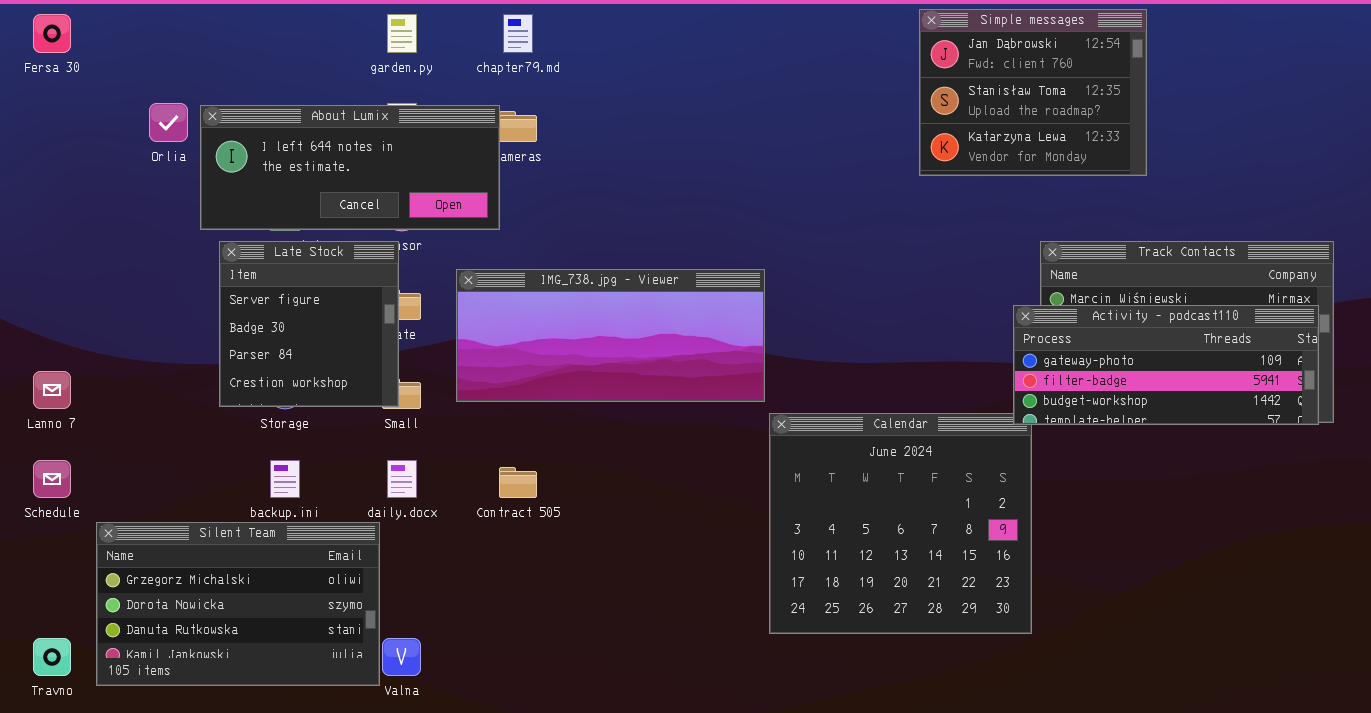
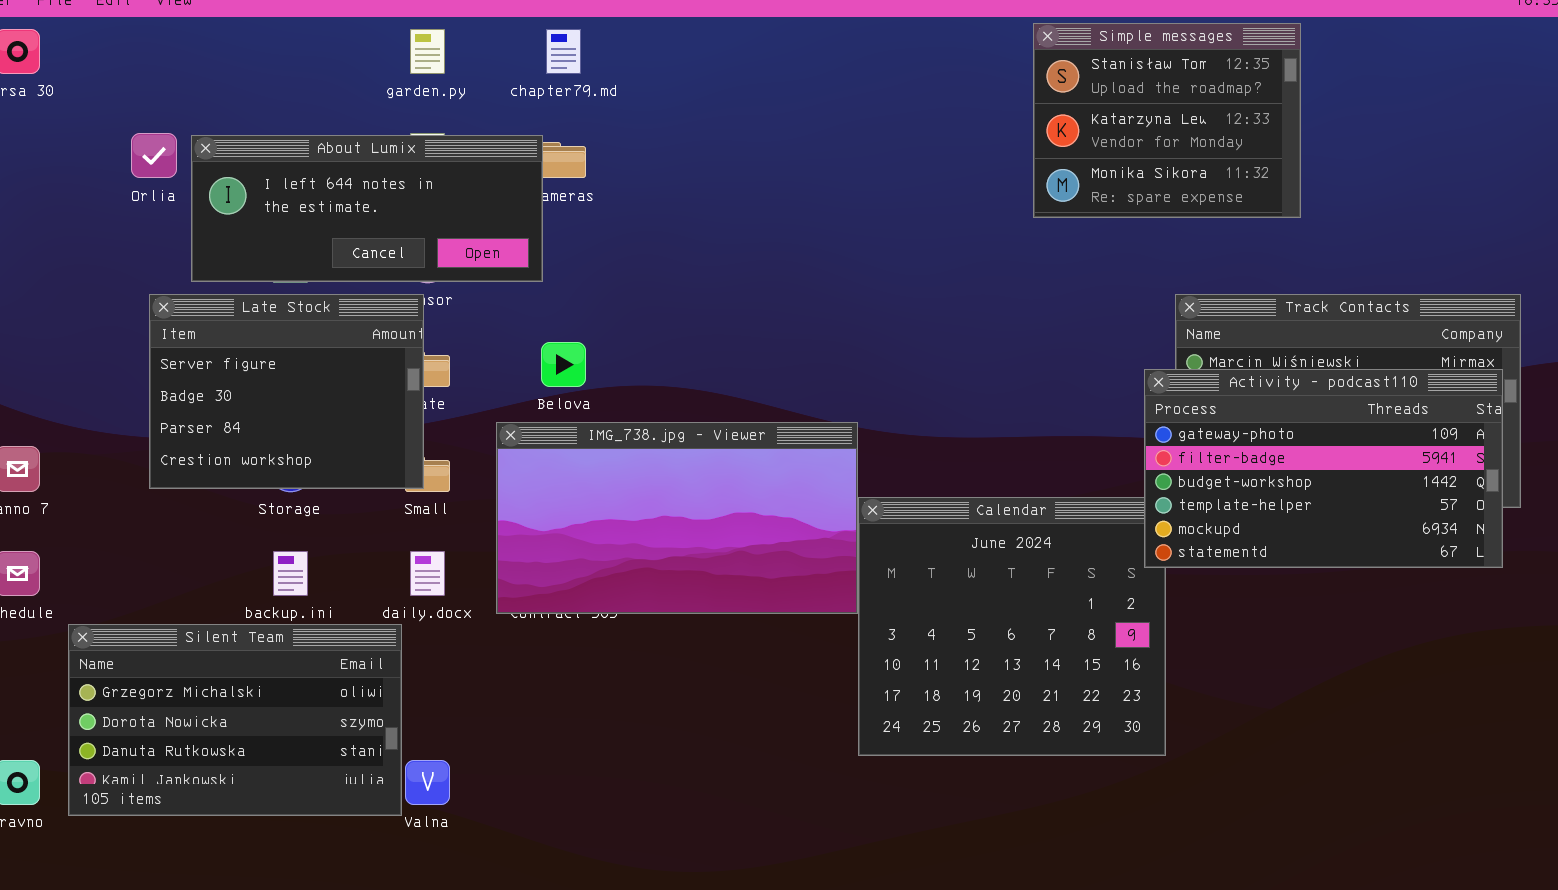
Simple messages: [919,9,1147,176] -> [1033,23,1301,218], scrolled down 1 row
Late Stock: [219,241,399,407] -> [149,294,424,489], resized
IMG_738.jpg - Viewer: [456,269,765,402] -> [496,422,858,614], moved, resized
Activity - podcast110: [1013,305,1319,425] -> [1144,369,1503,568], resized

